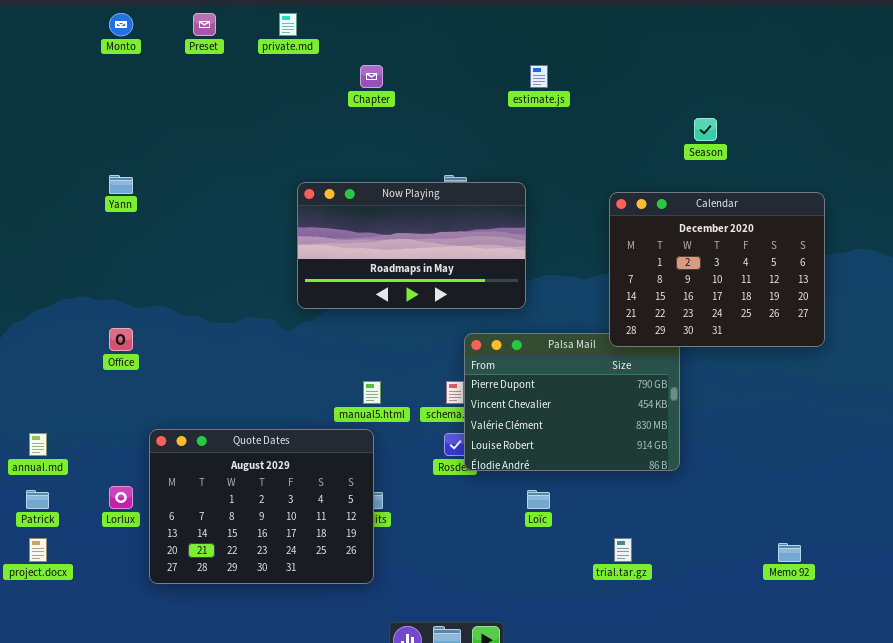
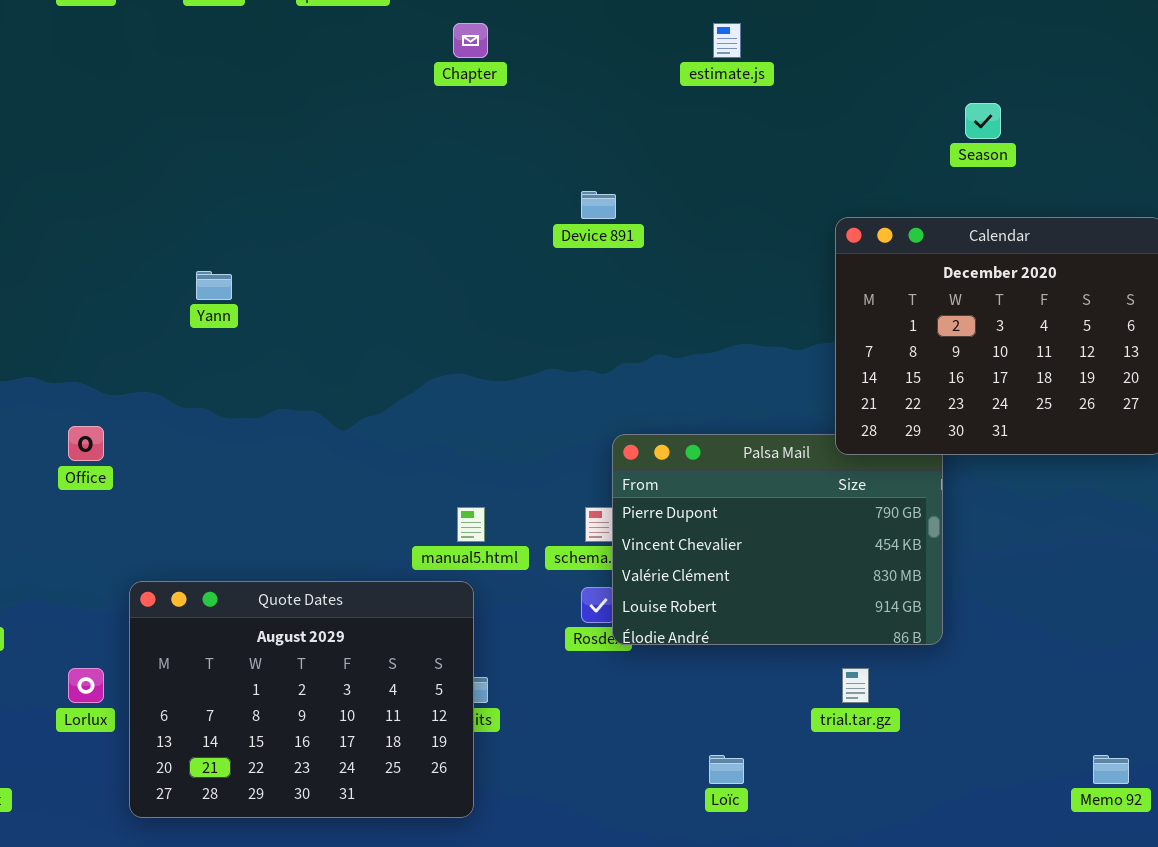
Yann: [109,175,133,194] -> [196,271,232,300], moved
Now Playing: [297,182,526,309] -> none, closed
Loïc: [527,490,550,509] -> [709,755,744,784], moved
trial.tar.gz: [614,538,632,562] -> [842,668,869,703], moved

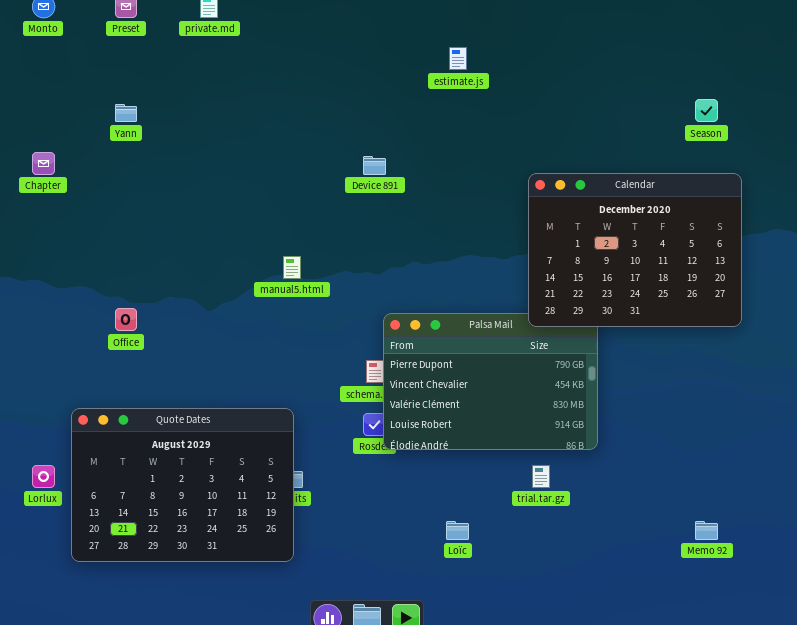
Chapter: [453,23,488,58] -> [32,152,55,175], moved
Season: [965,103,1001,139] -> [695,99,718,122], moved
Yann: [196,271,232,300] -> [115,104,137,122], moved
Office: [68,426,104,461] -> [115,308,137,331], moved
manual5.html: [457,507,485,542] -> [283,256,301,279], moved

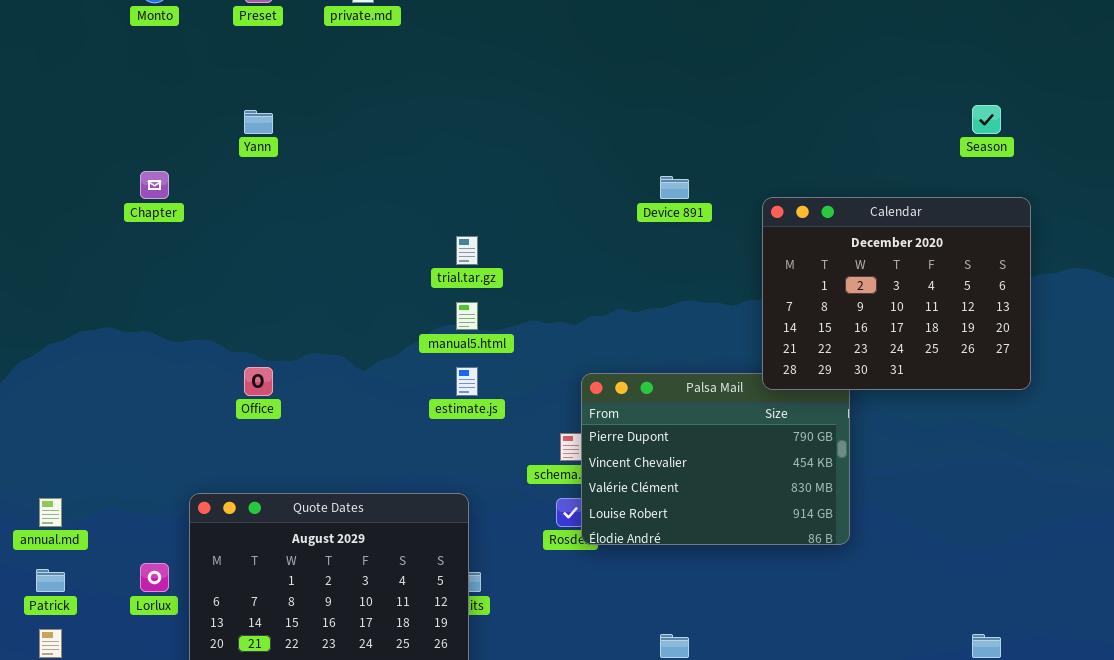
estimate.js: [449,47,467,70] -> [456,367,478,396], moved
Device 891: [363,156,386,175] -> [660,176,689,199], moved
trial.tar.gz: [532,465,550,488] -> [456,236,478,265], moved

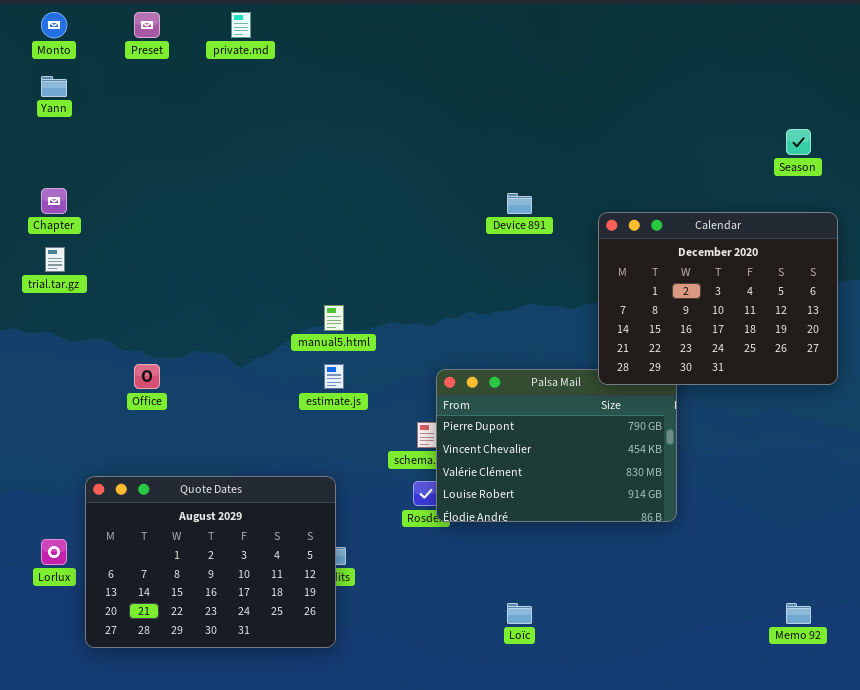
Yann: [244,110,273,134] -> [41,76,67,97], moved
trial.tar.gz: [456,236,478,265] -> [45,247,65,272], moved

